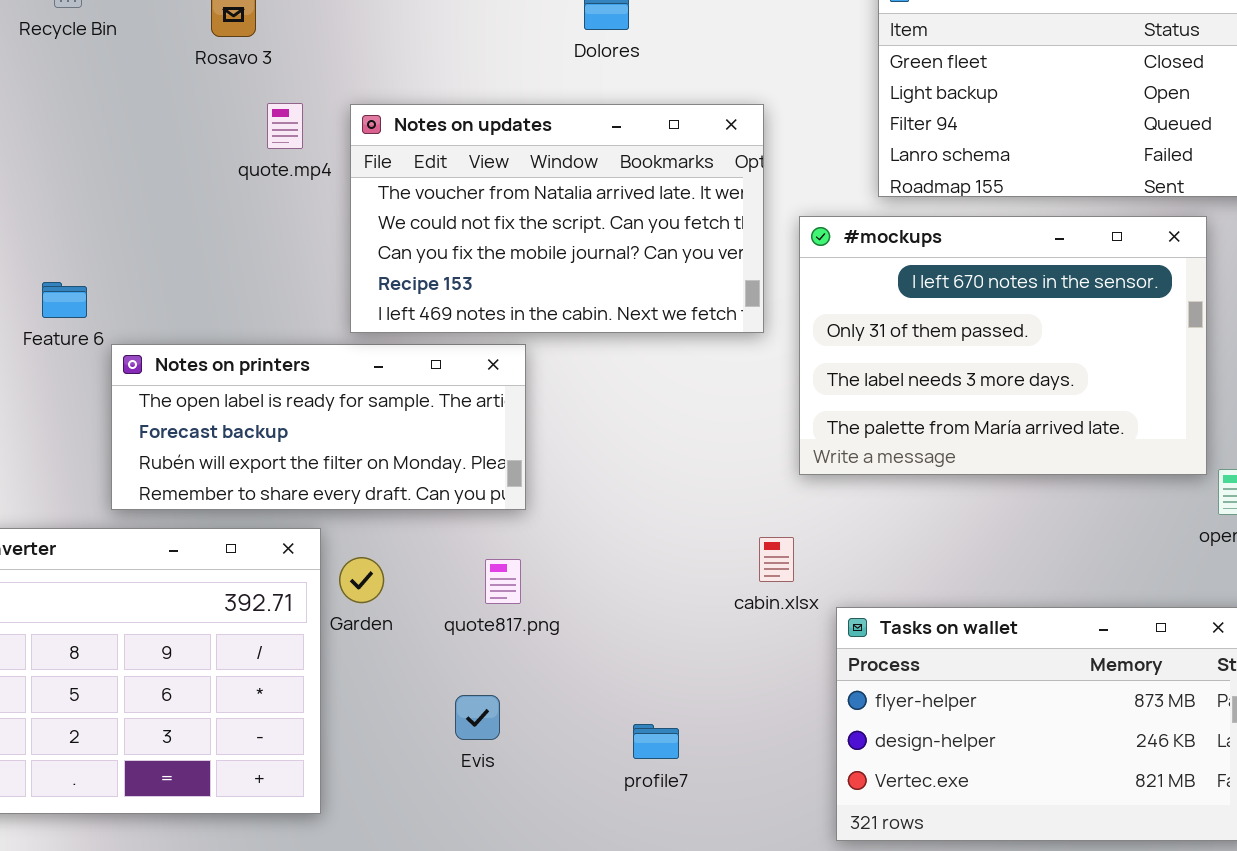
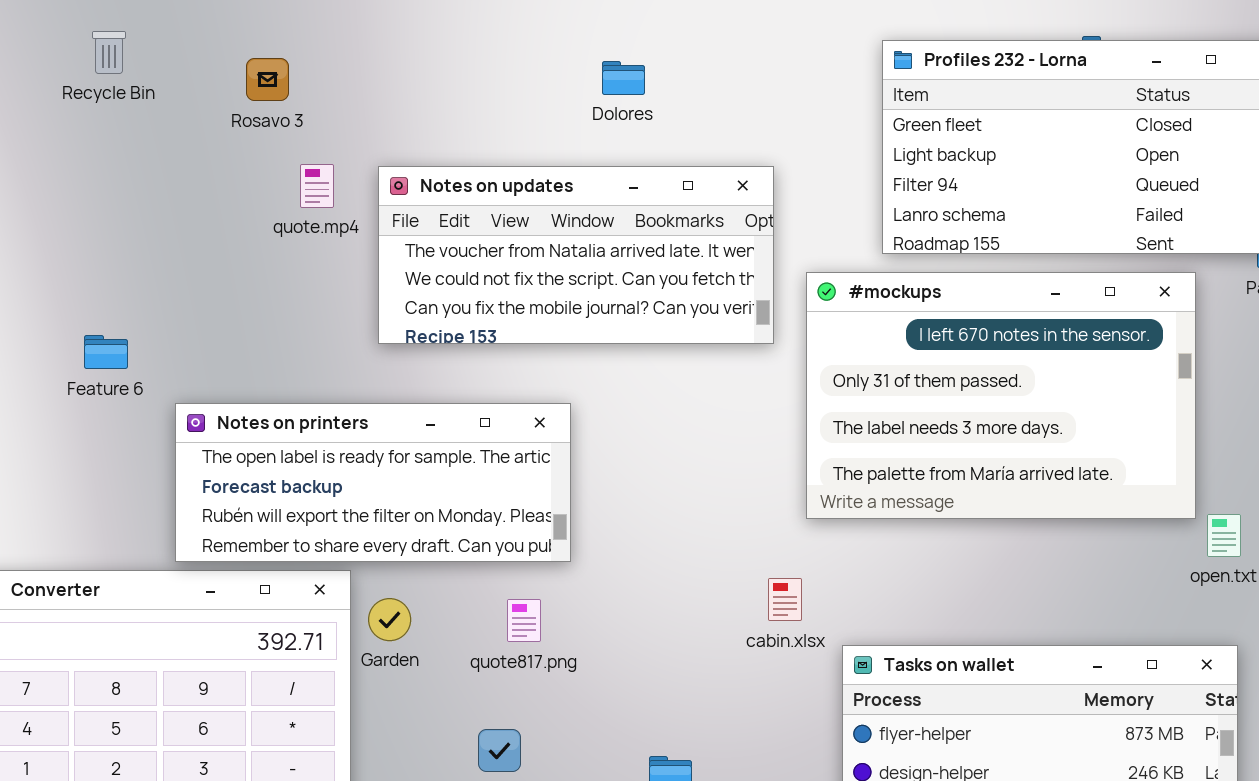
Notes on updates: [350,104,764,333] -> [378,166,774,344], resized
Notes on printers: [111,344,526,510] -> [175,403,571,562], moved

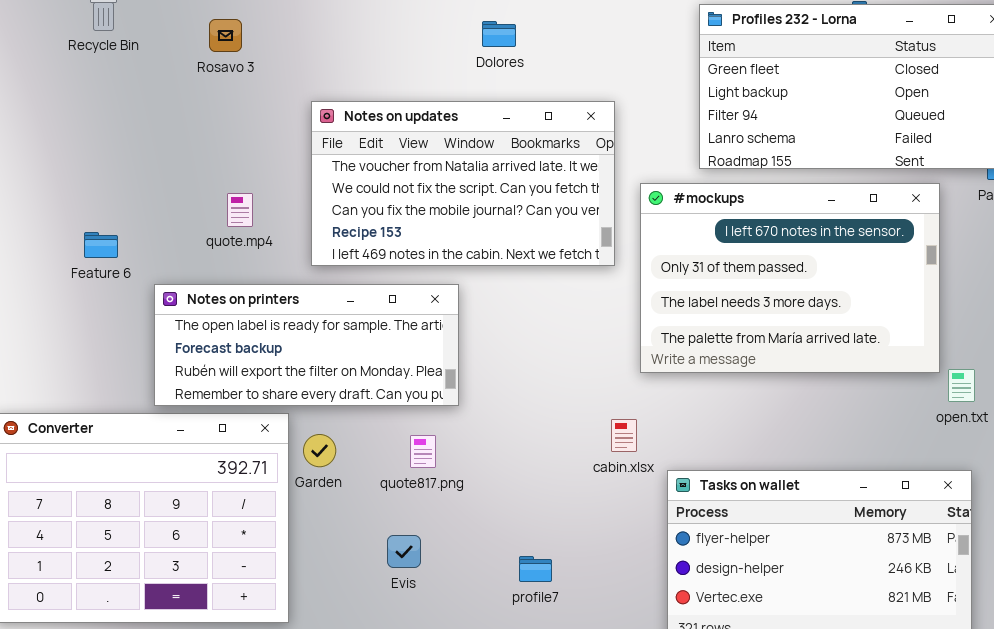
quote.mp4: [300,164,334,208] -> [227,193,253,227], moved
Notes on updates: [378,166,774,344] -> [311,101,615,266], resized

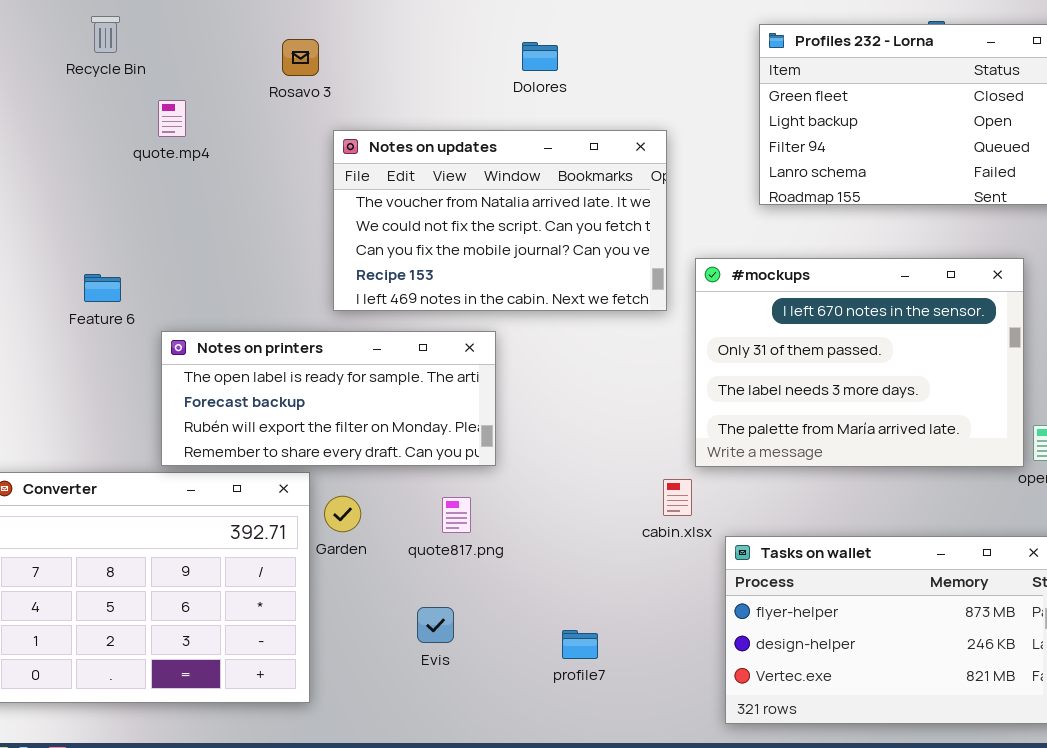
Rosavo 3: [209,19,242,52] -> [282,39,319,76], moved
#mockups: [640,183,940,373] -> [695,258,1024,467], moved
quote.mp4: [227,193,253,227] -> [158,100,186,137], moved

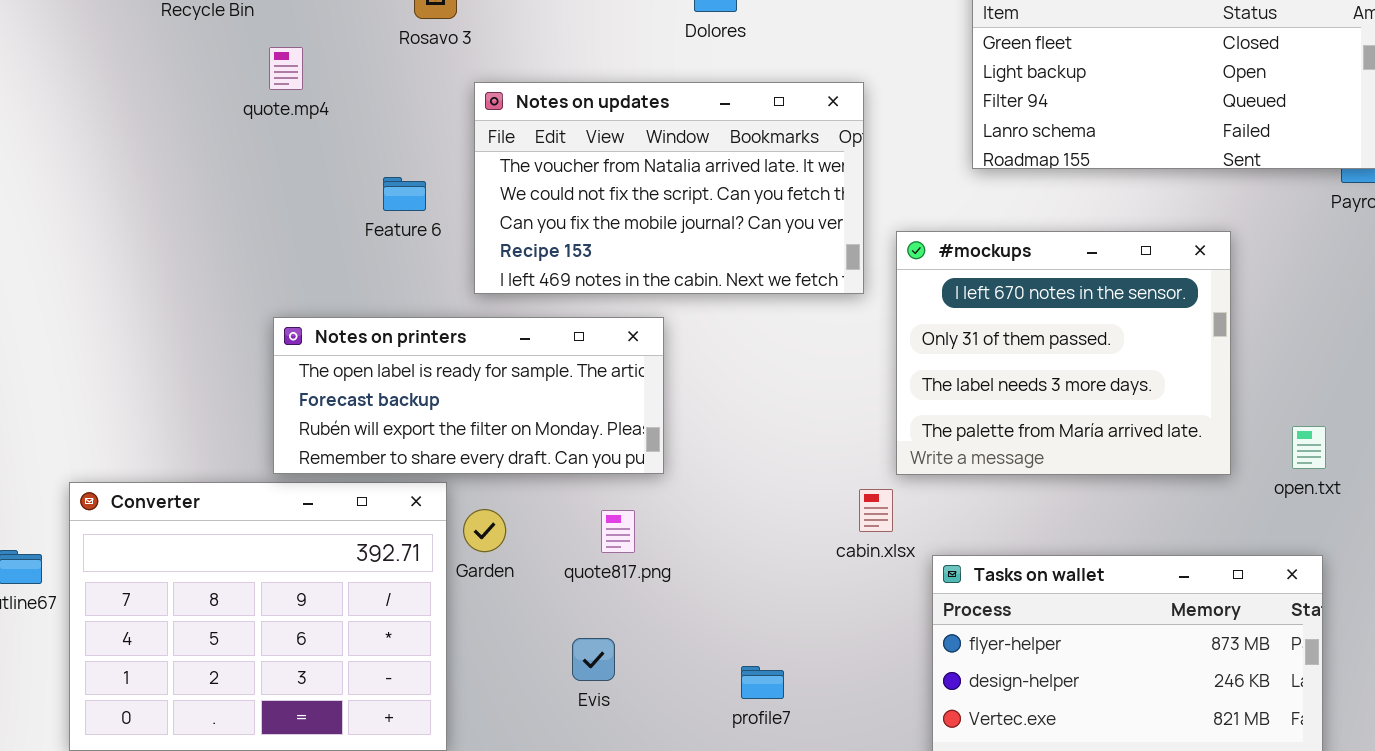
#mockups: [695,258,1024,467] -> [896,231,1231,475], resized
Feature 6: [84,274,121,302] -> [383,177,426,211], moved

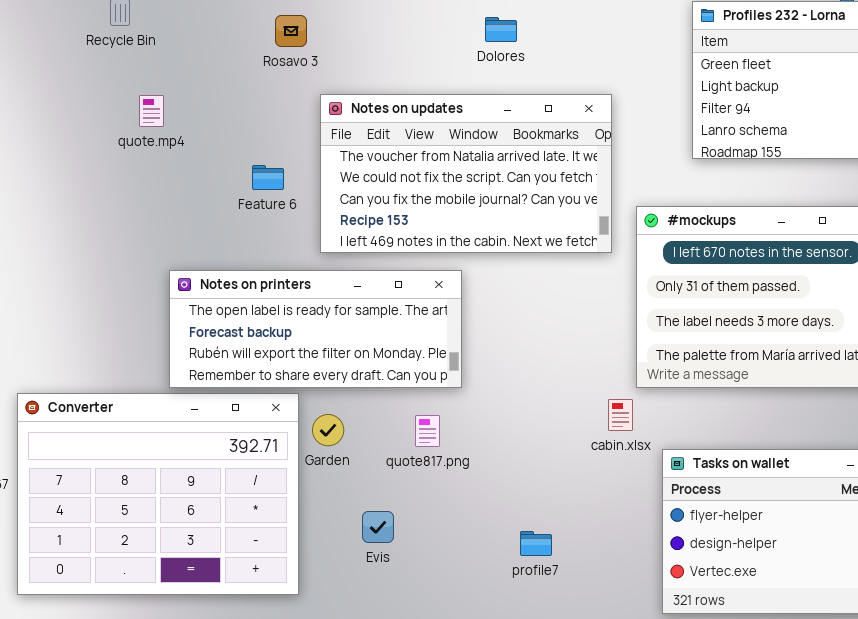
quote.mp4: [269,47,303,90] -> [139,95,164,127], moved
Evis: [572,638,615,681] -> [362,511,394,543], moved

